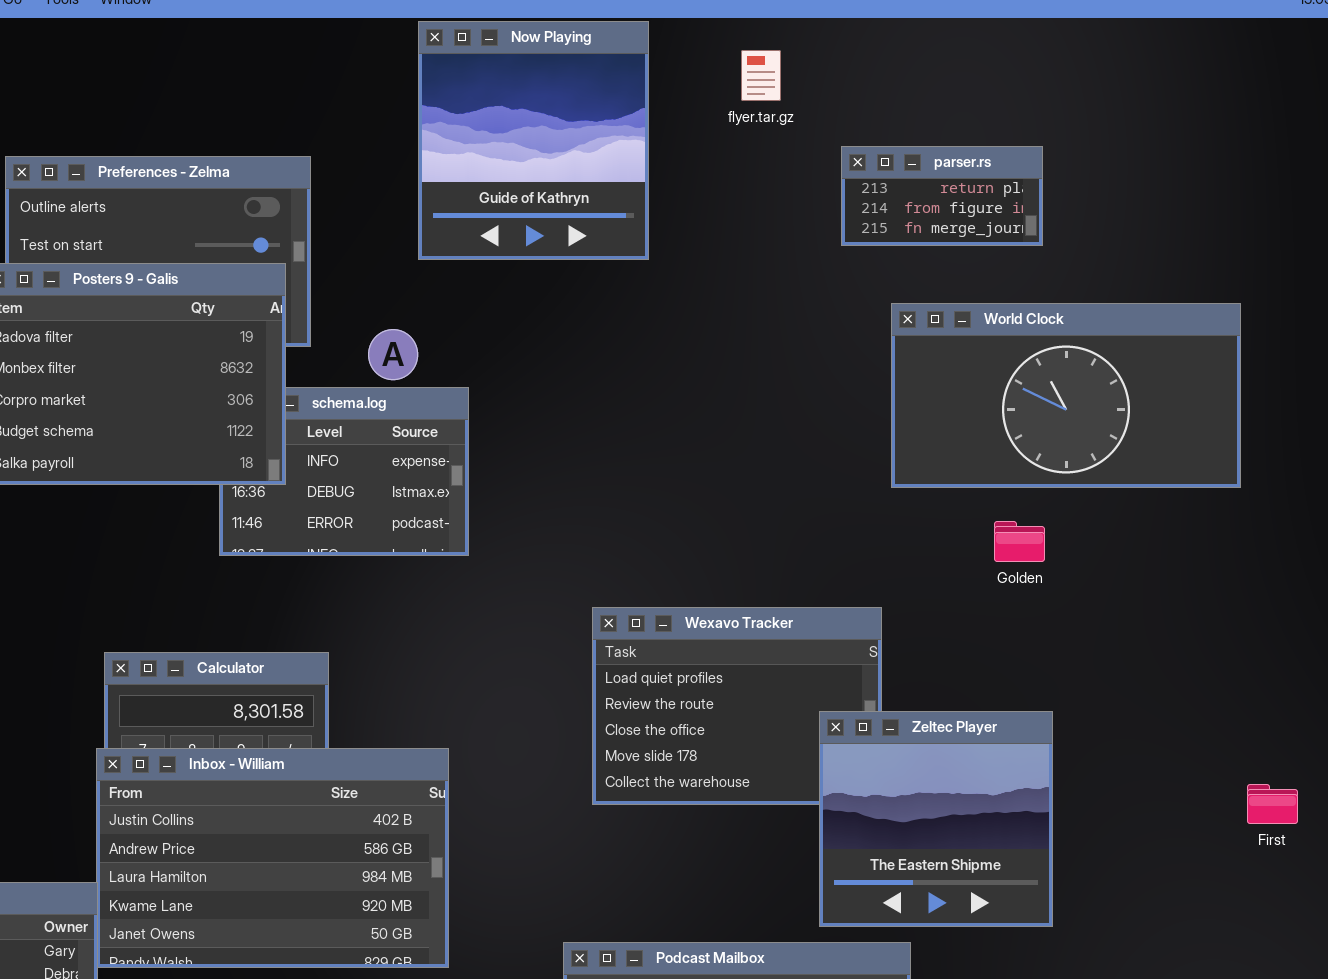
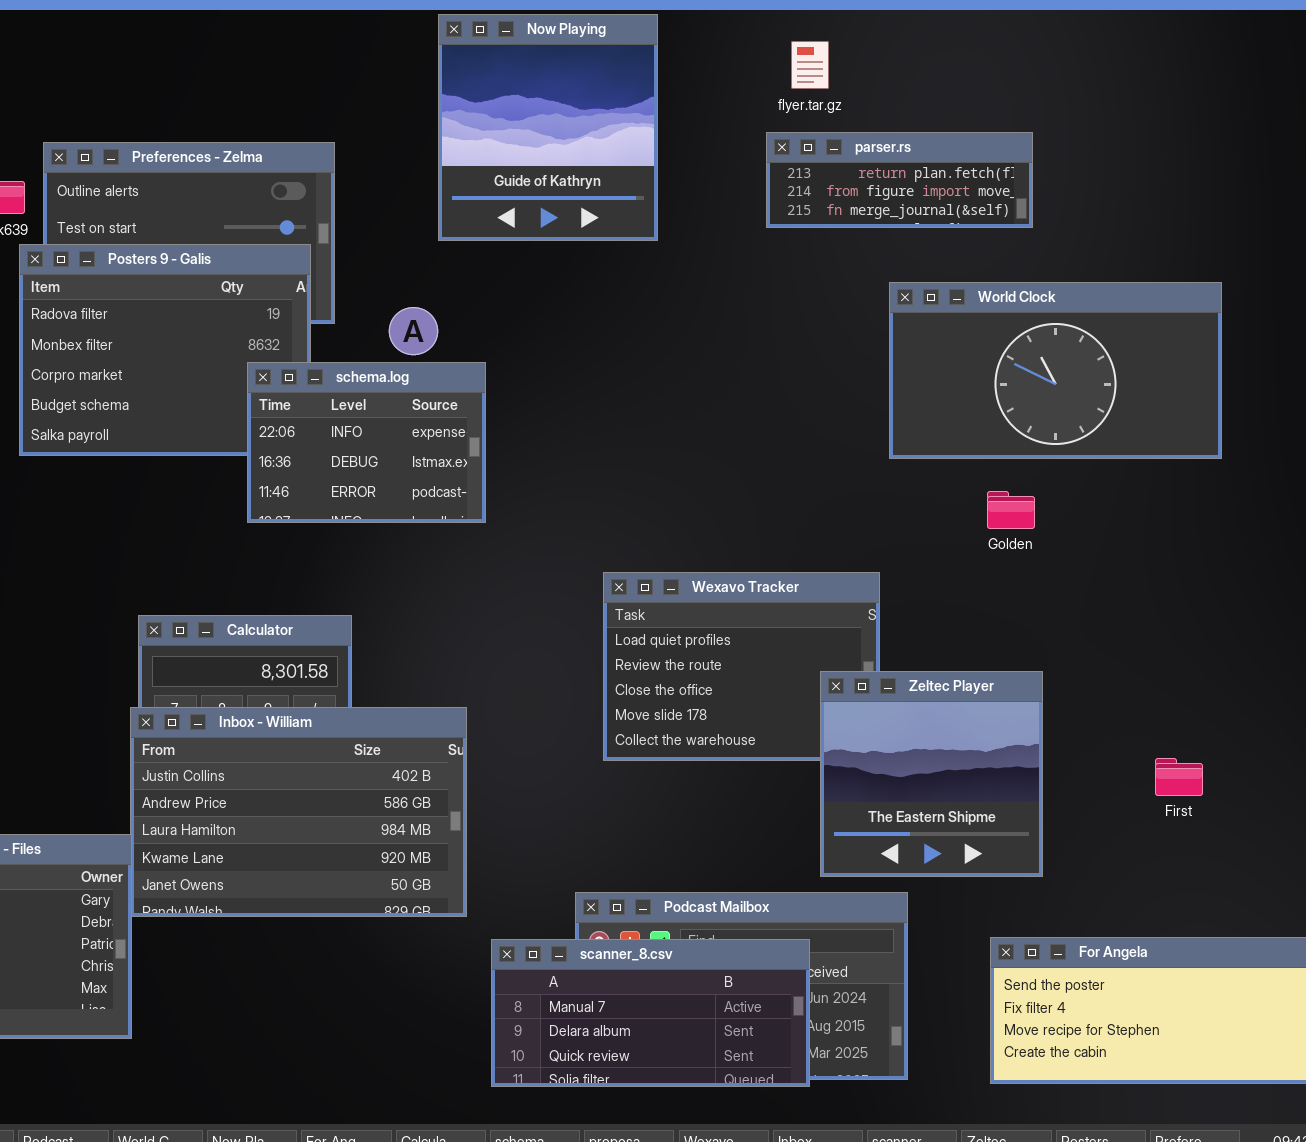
flyer.tar.gz: [741,50,781,101] -> [791,41,829,89], moved
parser.rs: [841,146,1043,246] -> [766,132,1033,228], resized
schema.log: [219,387,469,556] -> [247,362,486,523], raised
First: [1247,784,1298,824] -> [1155,758,1203,796], moved

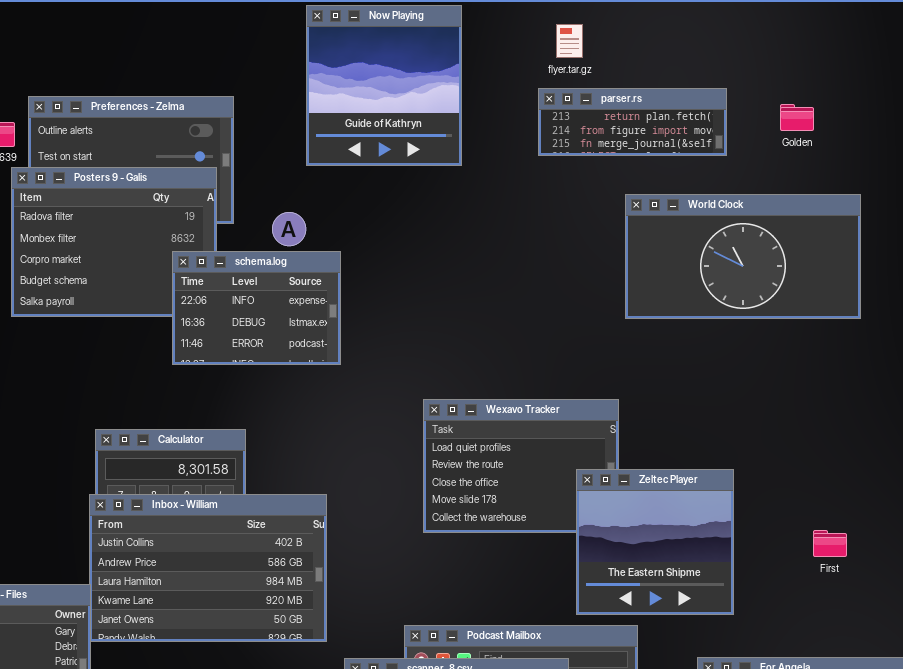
Golden: [987,491,1035,529] -> [780,104,814,131], moved

